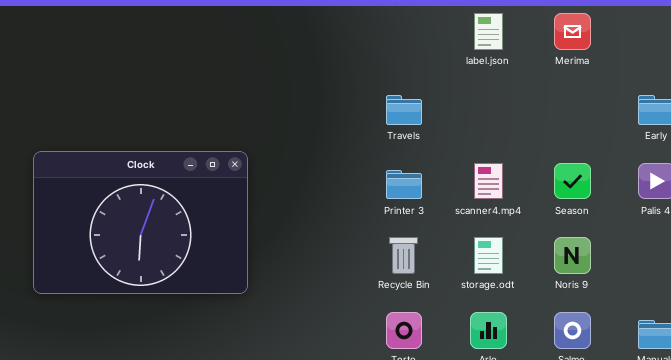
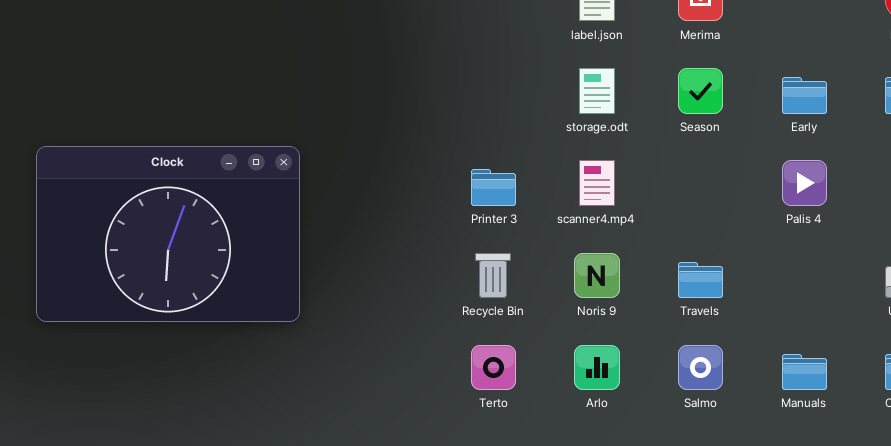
Travels: [386,95,422,125] -> [678,262,723,298], moved
Season: [554,163,591,199] -> [678,68,723,114], moved
storage.odt: [474,237,503,274] -> [579,68,615,114], moved
Noris 9: [554,237,591,274] -> [574,253,620,298], moved

